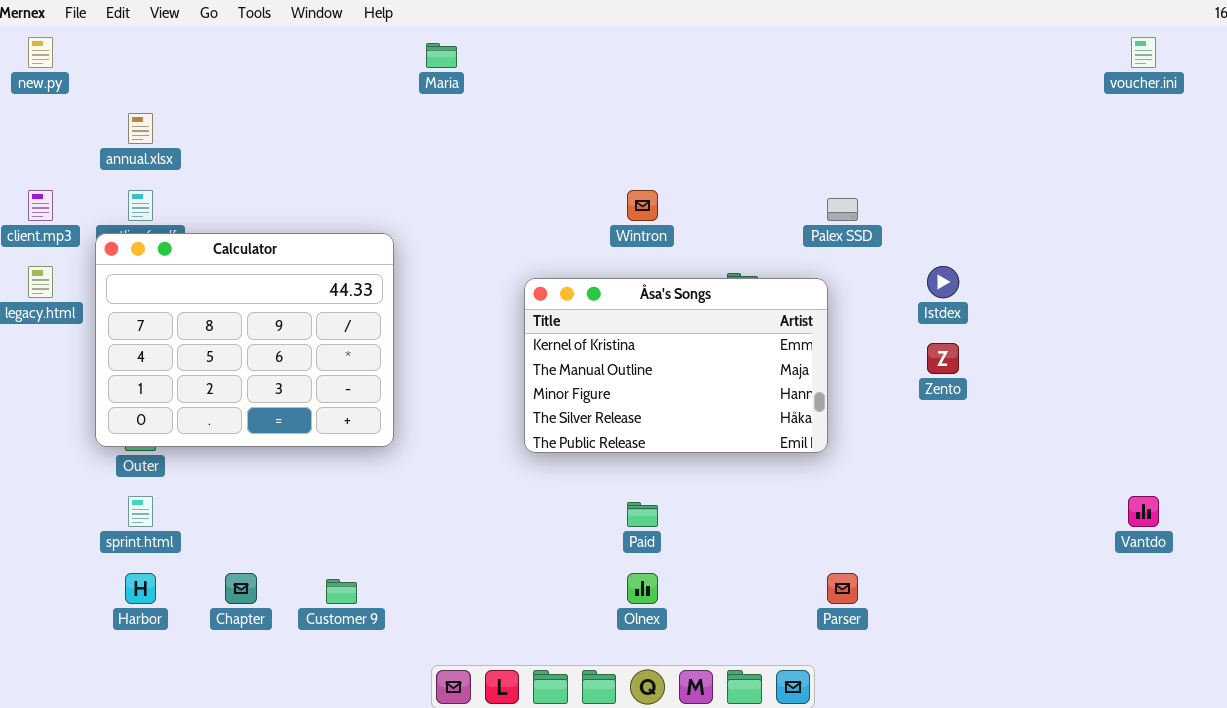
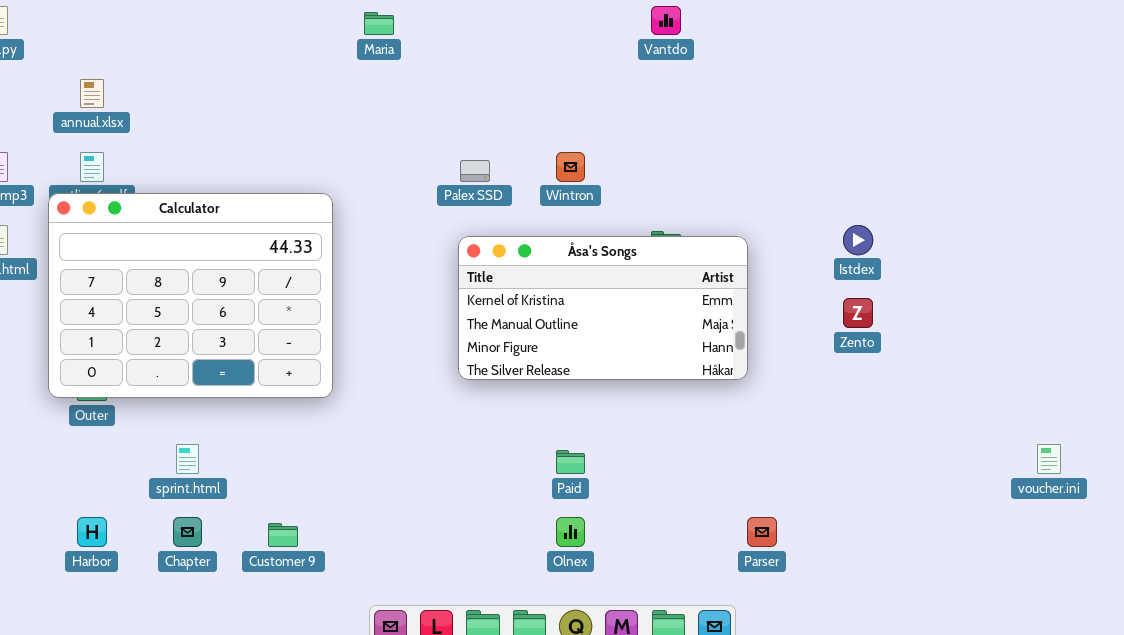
voucher.ini: [1131,37,1156,68] -> [1037,444,1061,474], moved
Palex SSD: [827,198,858,221] -> [460,160,490,182], moved
Åsa's Songs: [524,278,828,453] -> [458,236,748,380], resized
sprint.html: [128,496,153,527] -> [176,444,199,474], moved
Vantdo: [1128,496,1159,527] -> [651,6,681,35], moved

